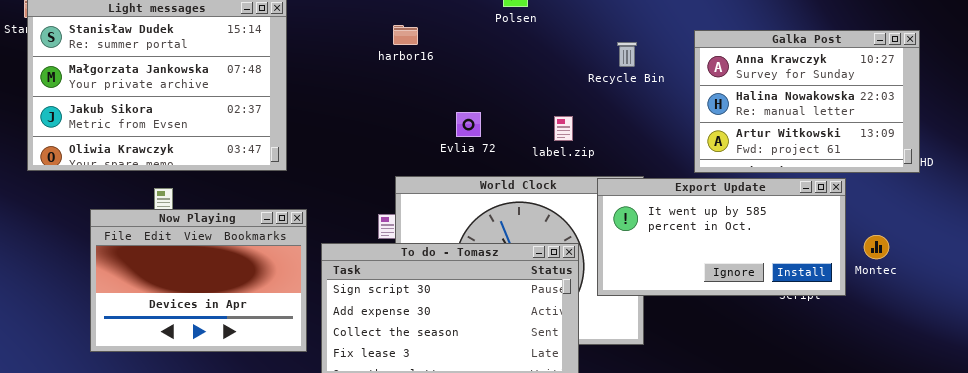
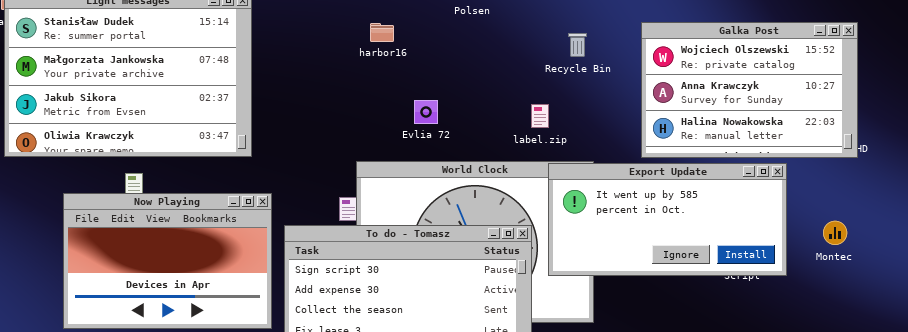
harbor16: [393,25,418,45] -> [370,23,394,42], moved
Galka Post: [694,30,920,173] -> [641,22,858,158], scrolled up 1 row
label.zip: [554,116,573,141] -> [531,104,549,128], moved
Montec: [864,235,889,259] -> [823,221,847,245], moved

